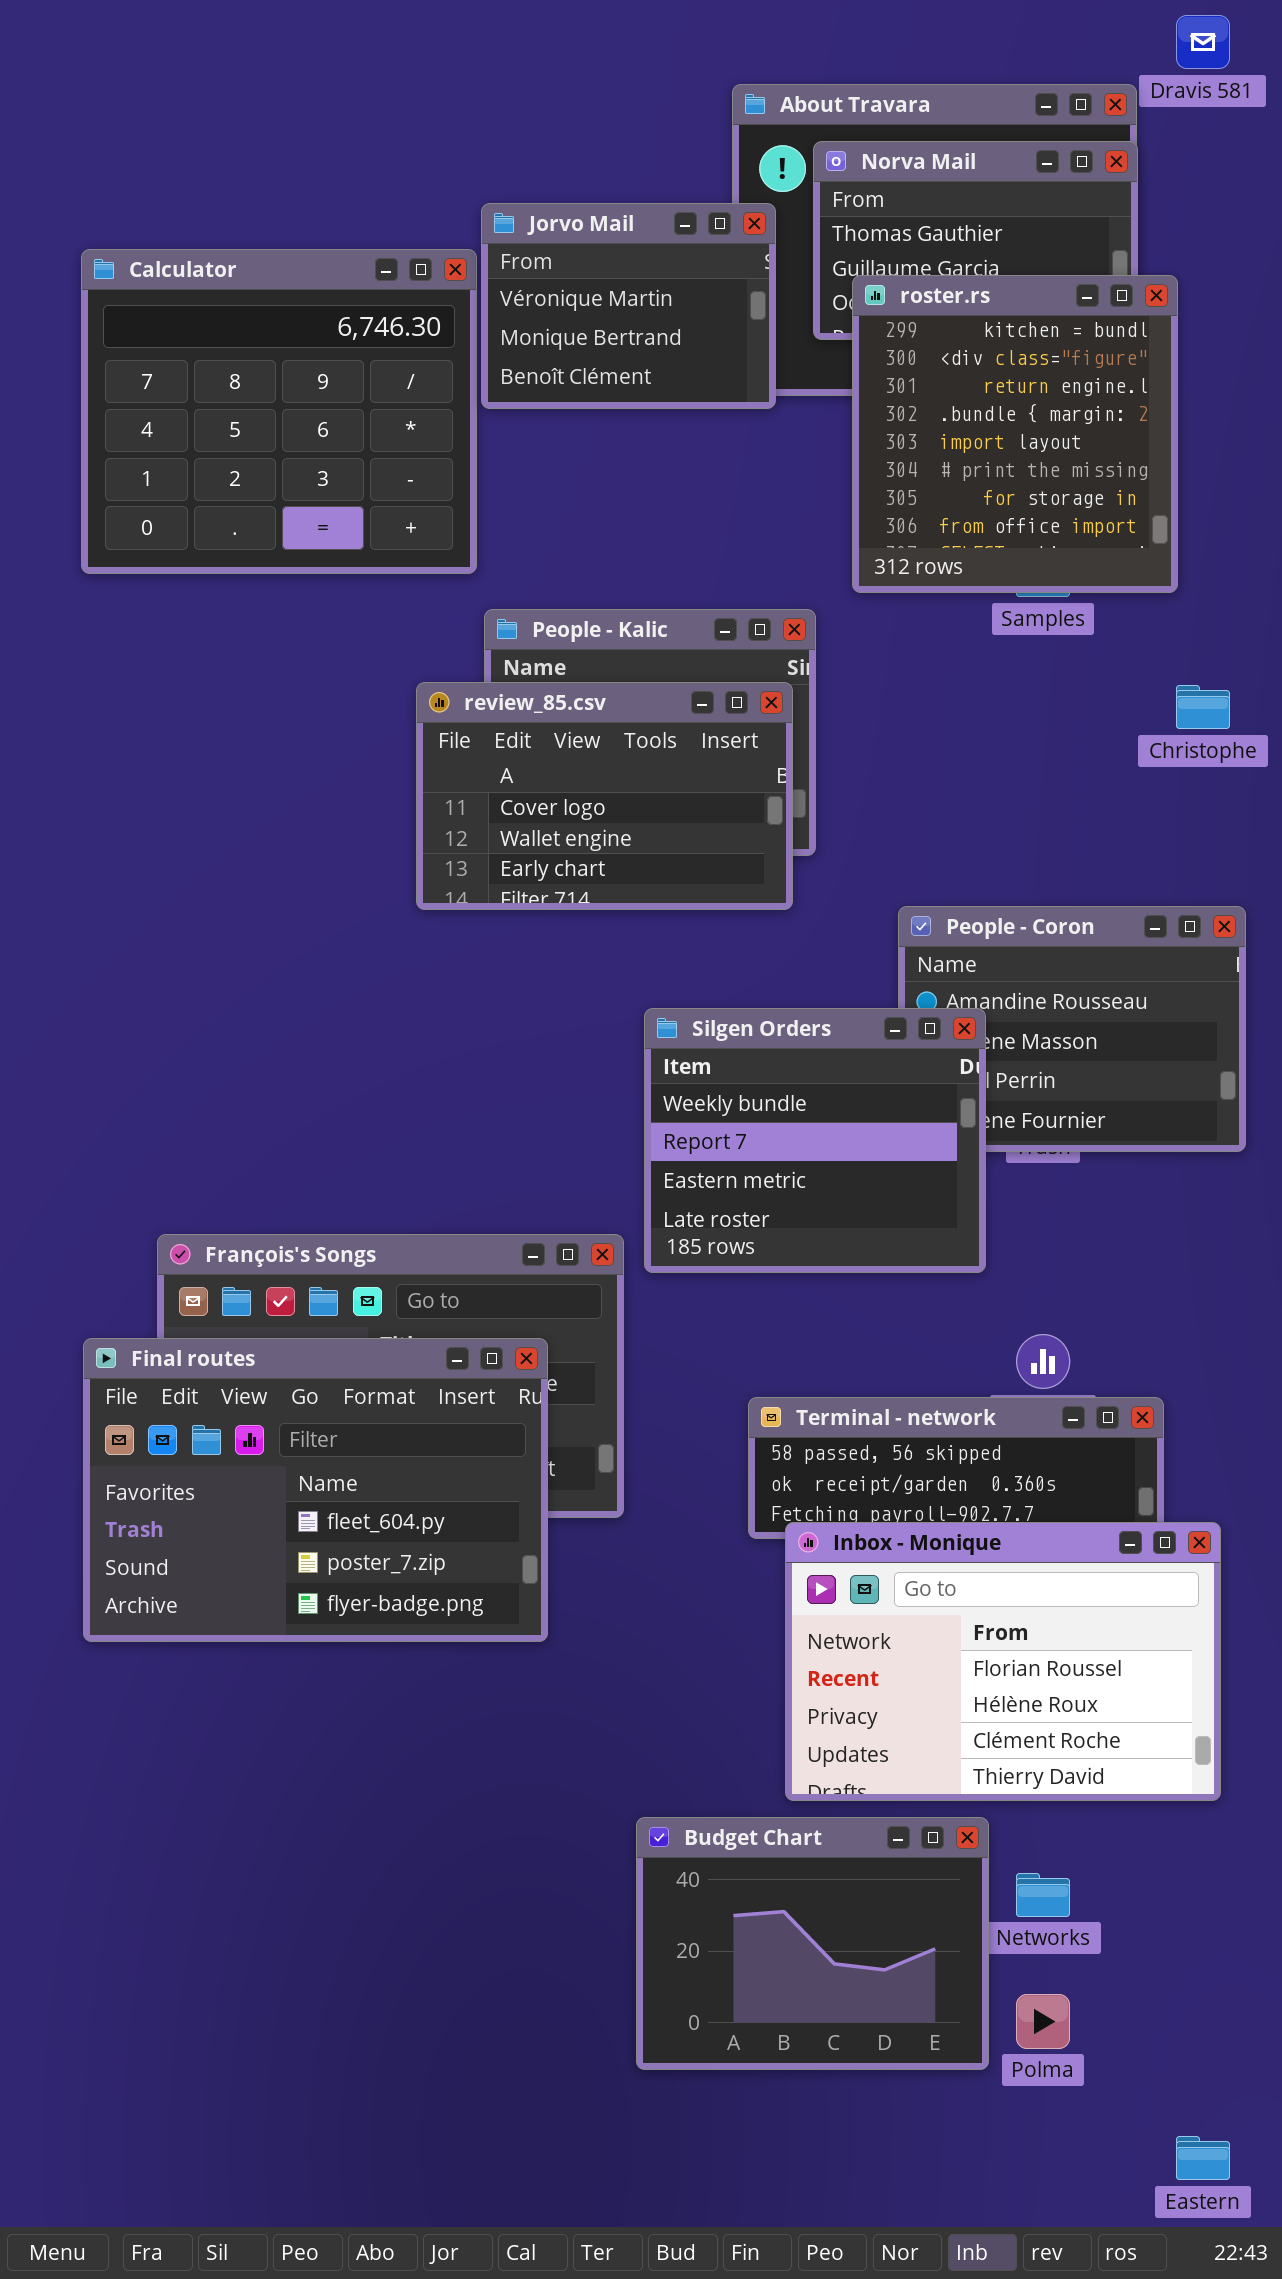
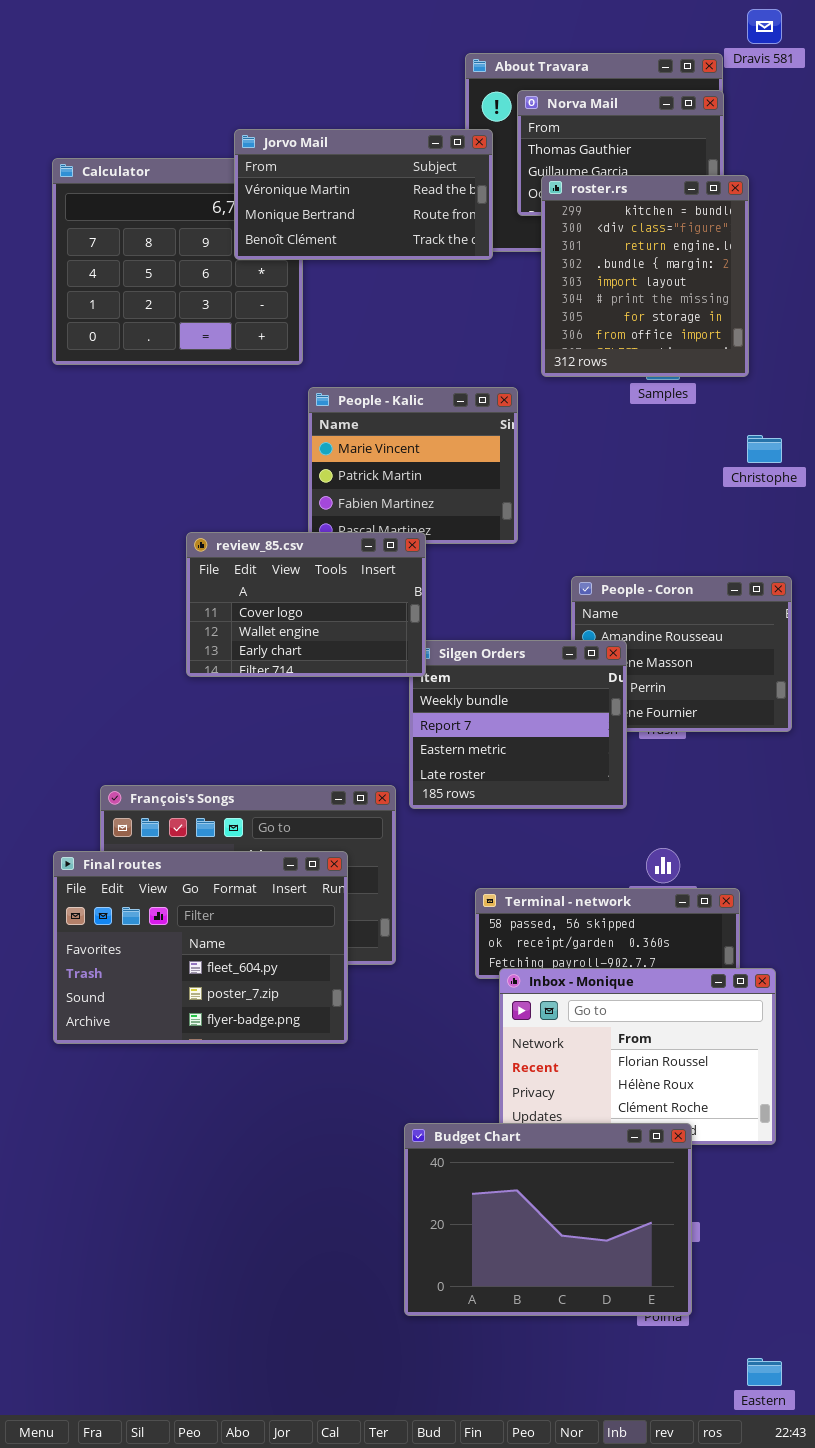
Jorvo Mail: [481,203,776,409] -> [234,129,493,260], resized
review_85.csv: [416,682,793,910] -> [186,532,426,677], moved
Budget Chart: [636,1817,989,2070] -> [404,1123,692,1316], resized

